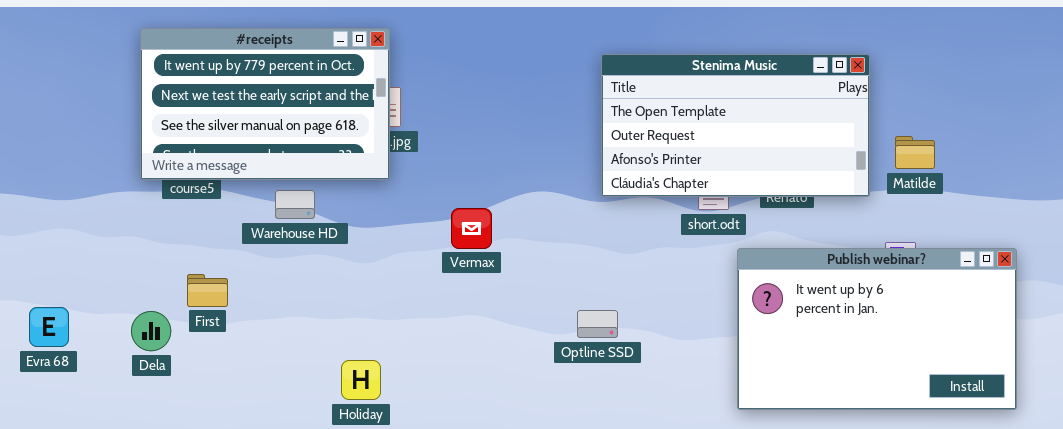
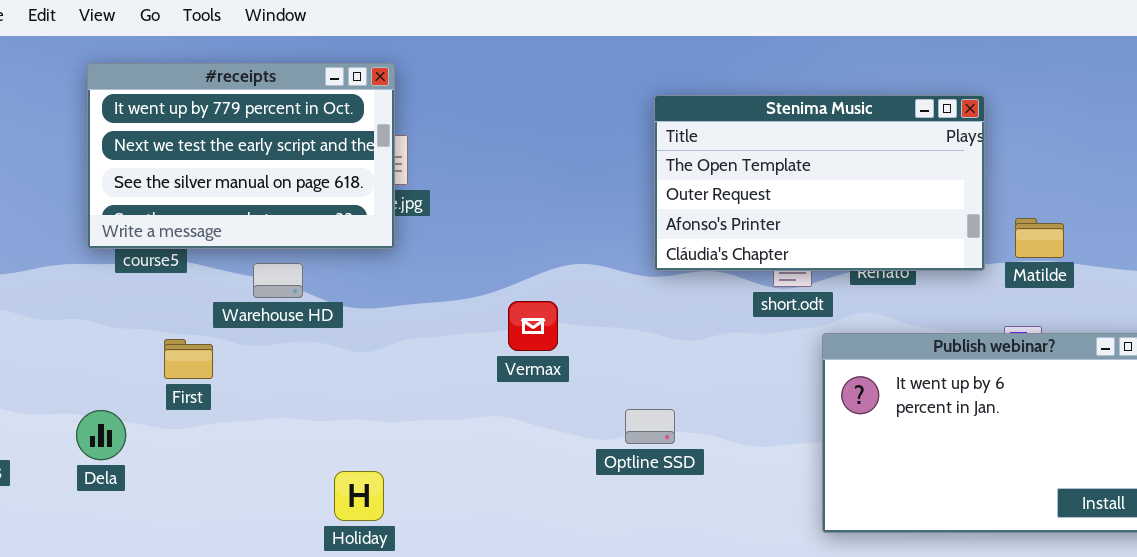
Matilde: [895,136,935,169] -> [1015,218,1064,258], moved
Vermax: [451,208,492,249] -> [508,301,558,351], moved
First: [187,274,228,307] -> [164,339,213,379], moved

